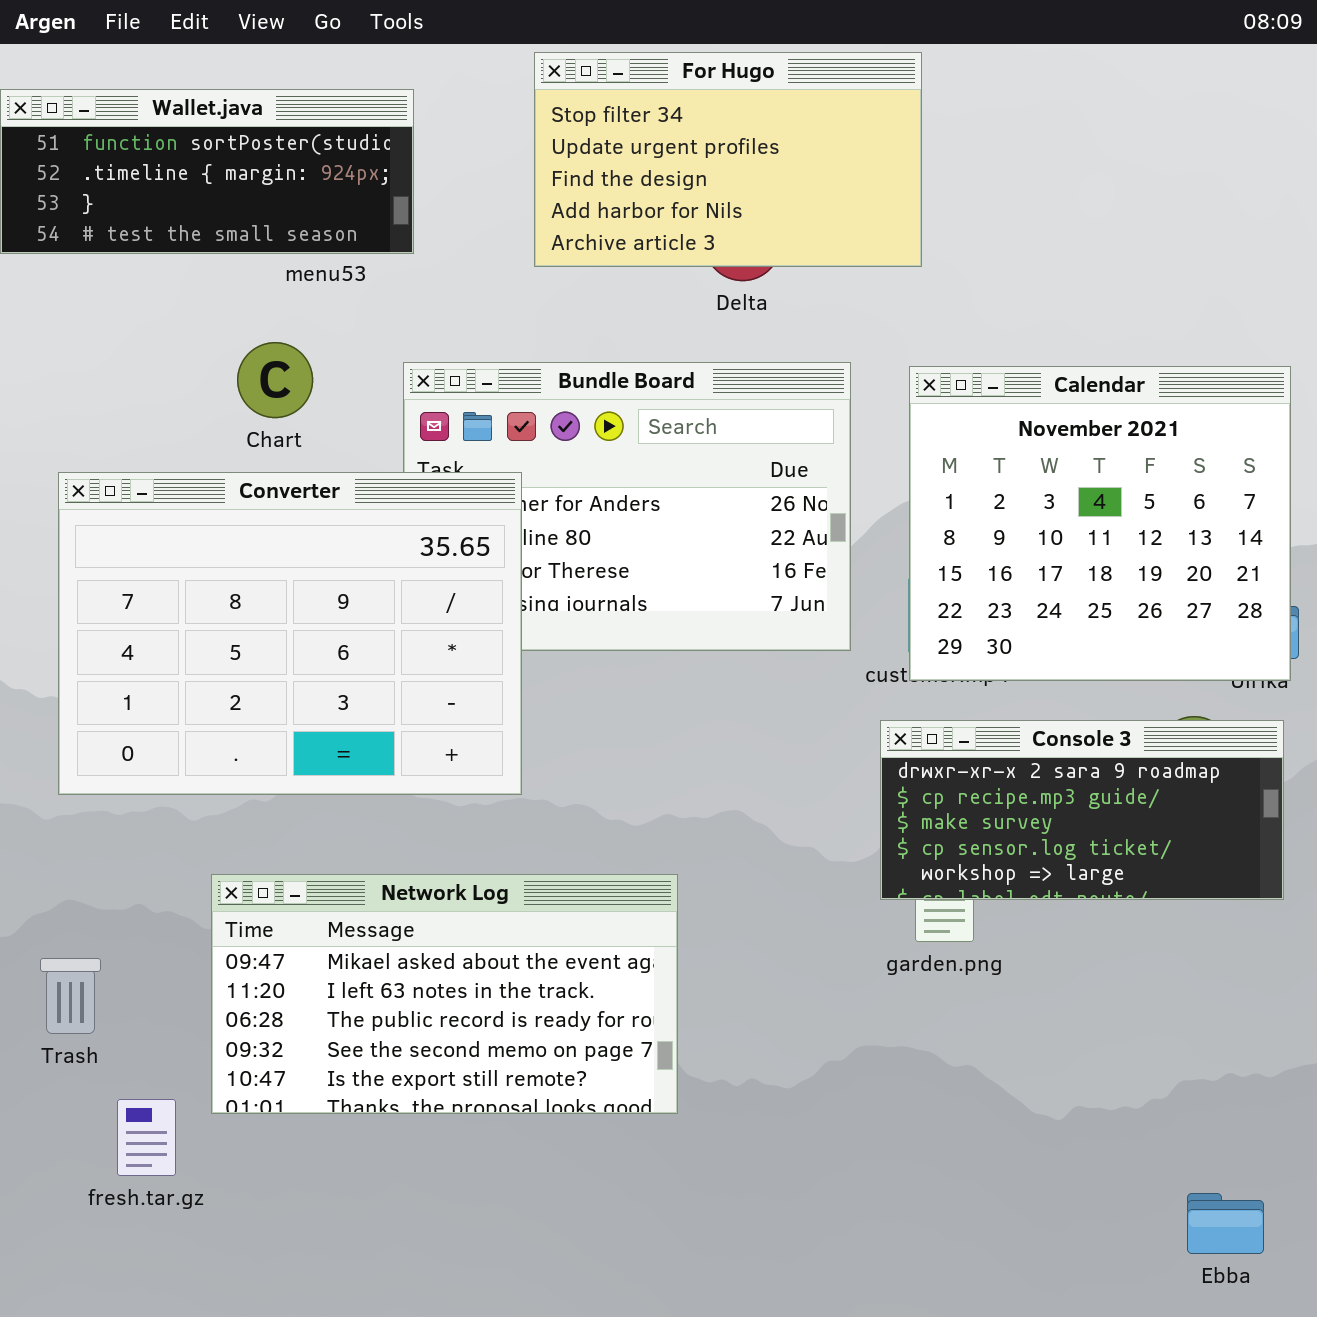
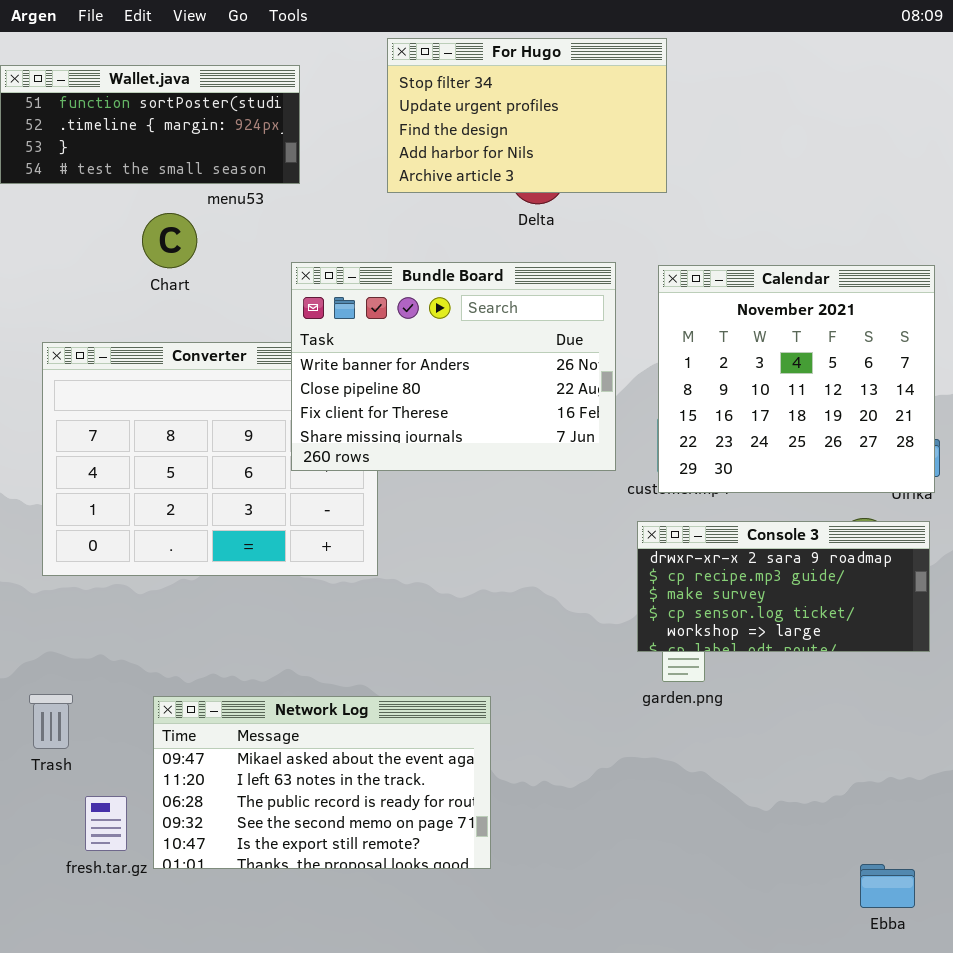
Chart: [237,342,313,418] -> [142,213,197,268], moved
Bundle Board: [403,362,851,651] -> [291,262,616,471], raised
Network Log: [211,874,678,1114] -> [153,696,491,869], moved

